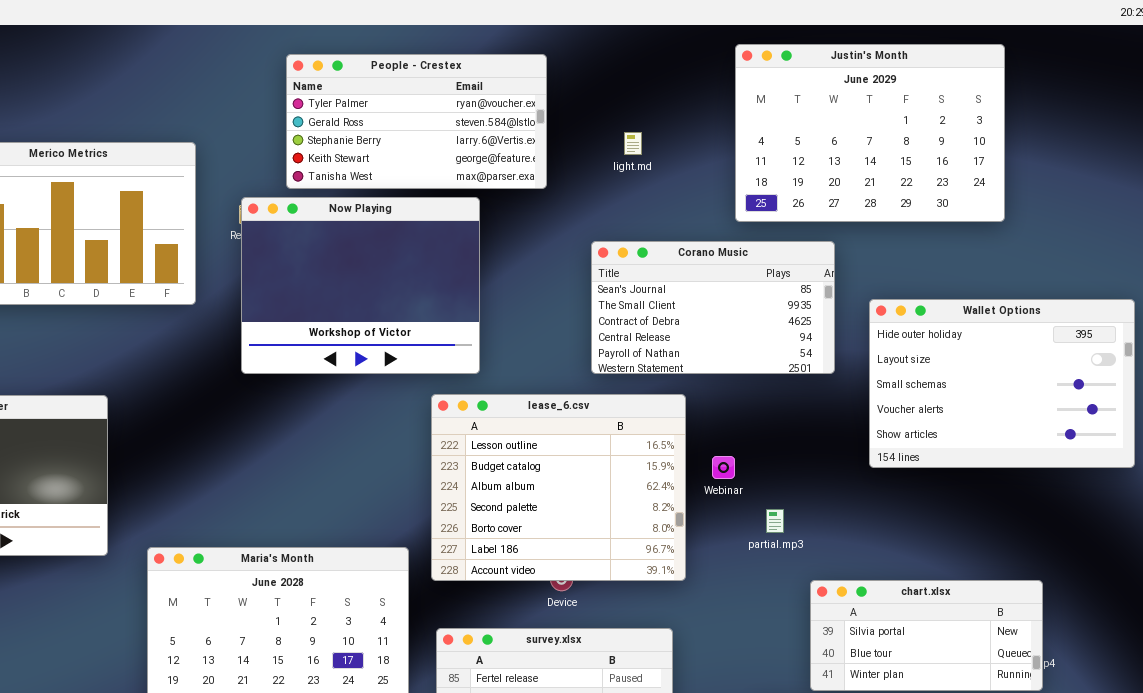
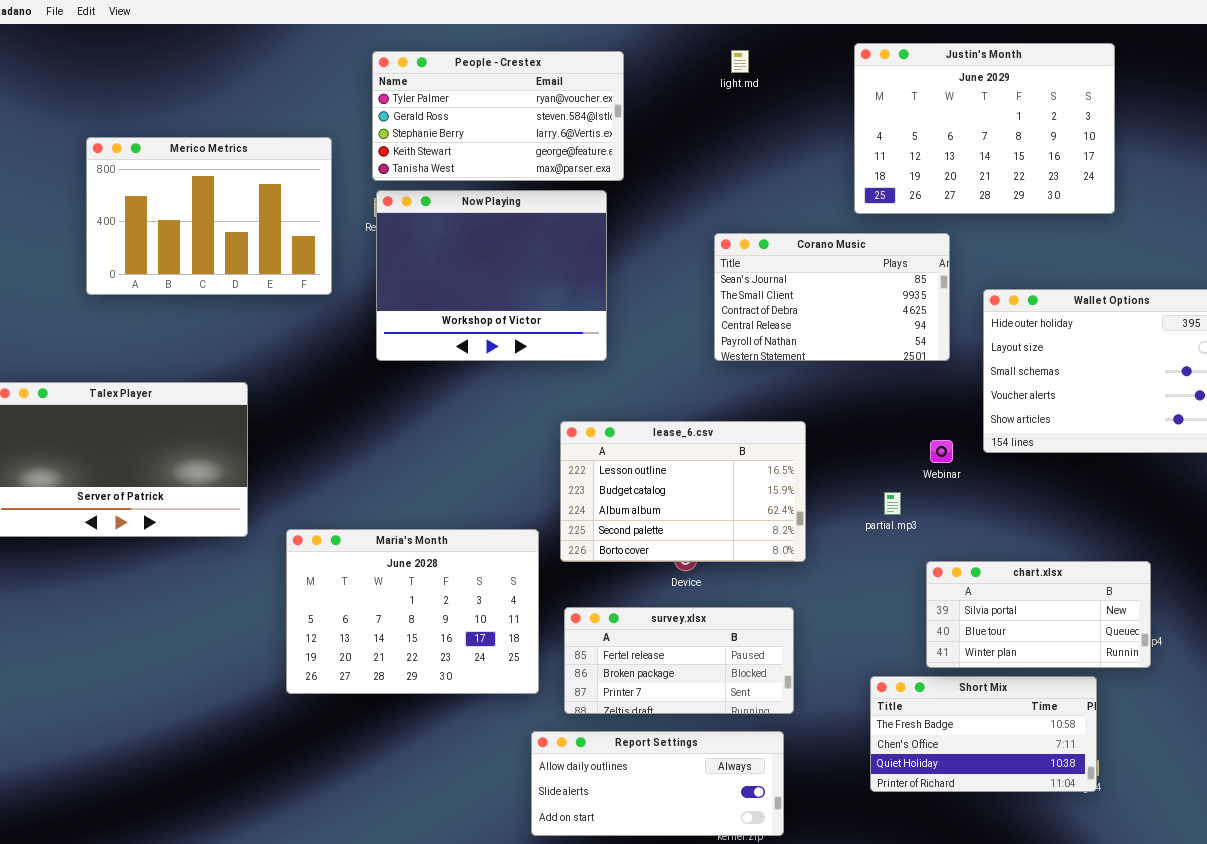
People - Crestex: [286,54,547,189] -> [372,51,624,181], moved
light.md: [624,132,642,155] -> [731,50,749,73], moved
lease_6.csv: [431,394,686,581] -> [560,421,806,562], resized
Webinar: [712,456,735,479] -> [930,440,953,463], moved

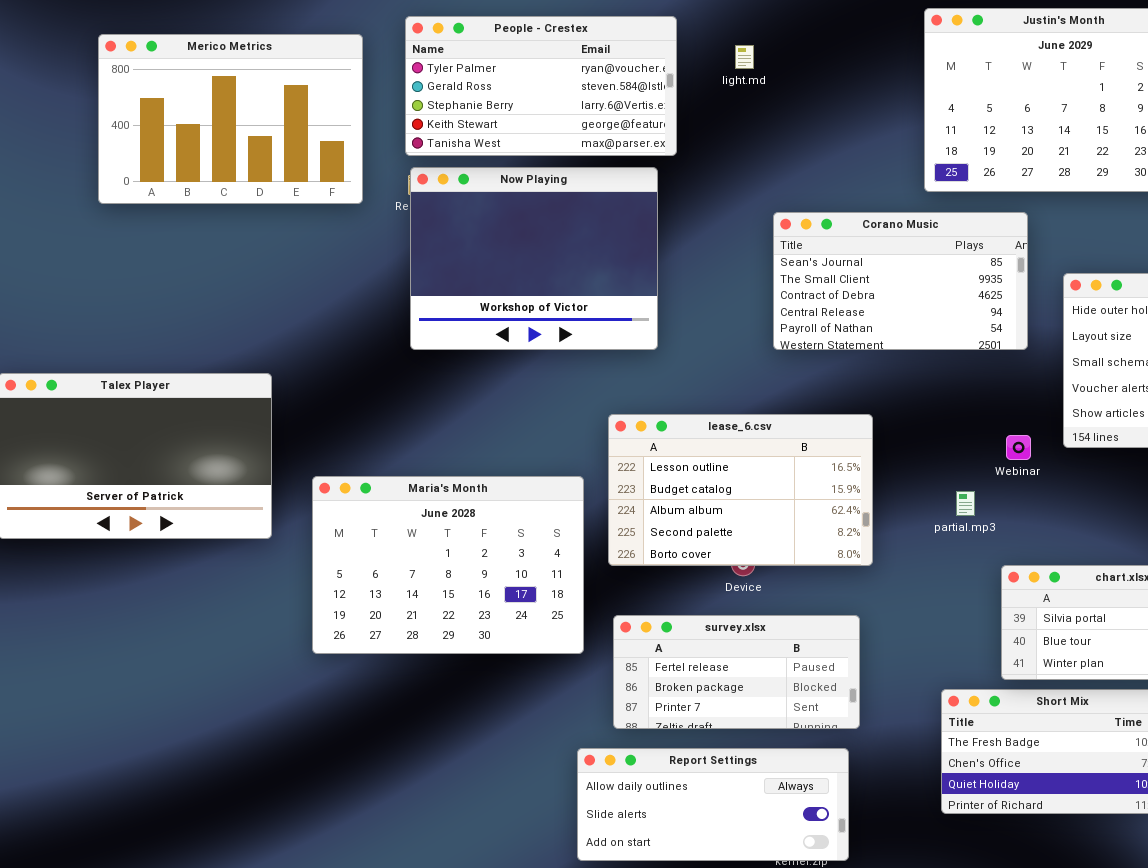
light.md: [731,50,749,73] -> [735,45,754,69], moved
Merico Metrics: [86,137,332,295] -> [98,34,363,204], moved
Maria's Month: [286,529,539,694] -> [312,476,584,654], moved

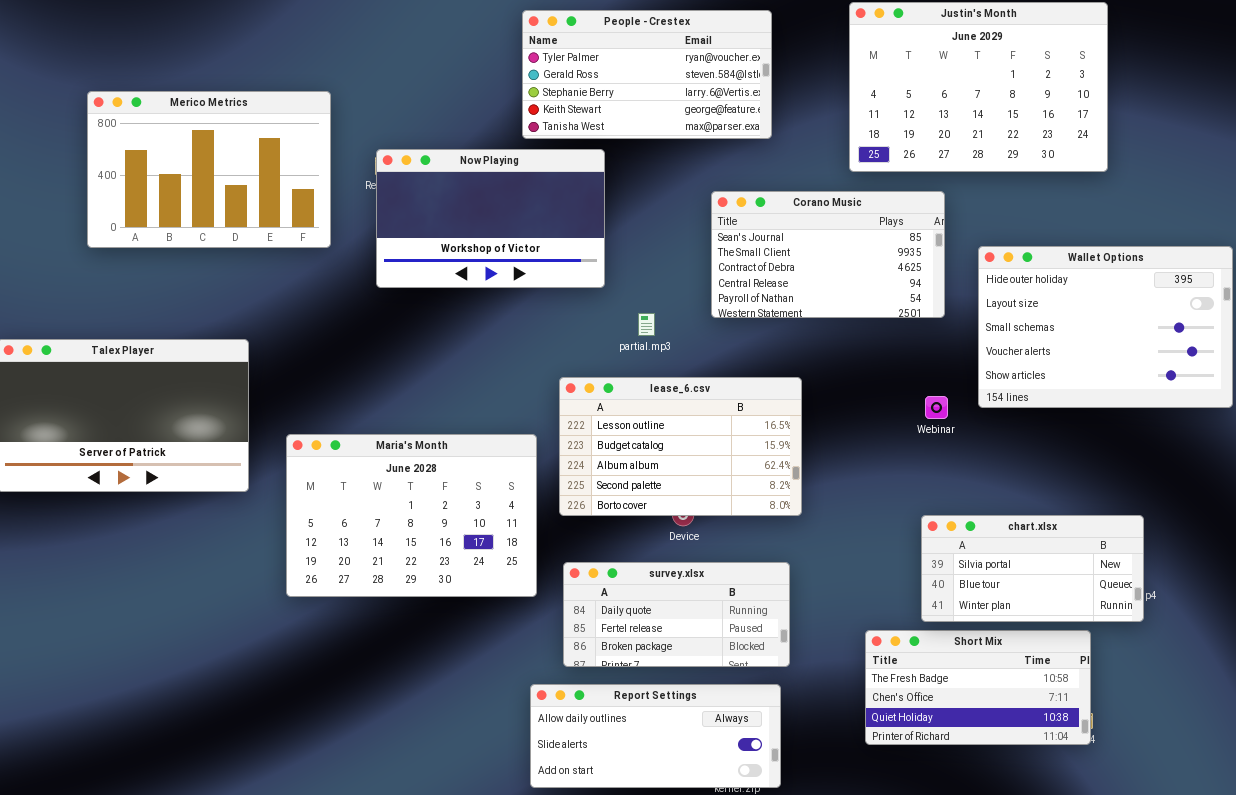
People - Crestex: [405,16,677,156] -> [522,10,772,139], moved
Merico Metrics: [98,34,363,204] -> [87,91,331,248], moved
Now Playing: [410,167,658,350] -> [376,149,605,288], resized
partial.mp3: [956,491,975,516] -> [638,313,655,336], moved
survey.xlsx: [613,615,860,729] -> [563,562,790,667], scrolled up 1 row

